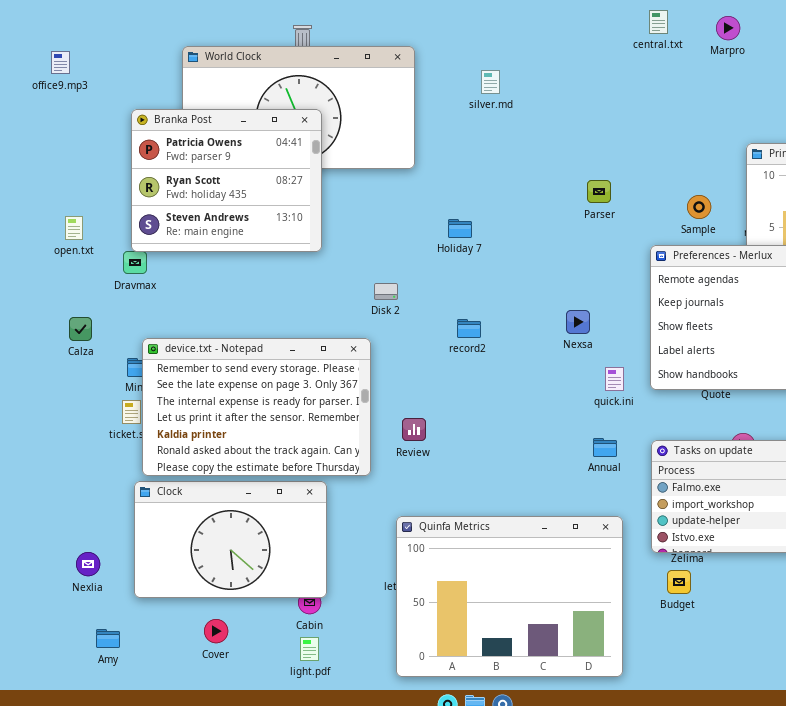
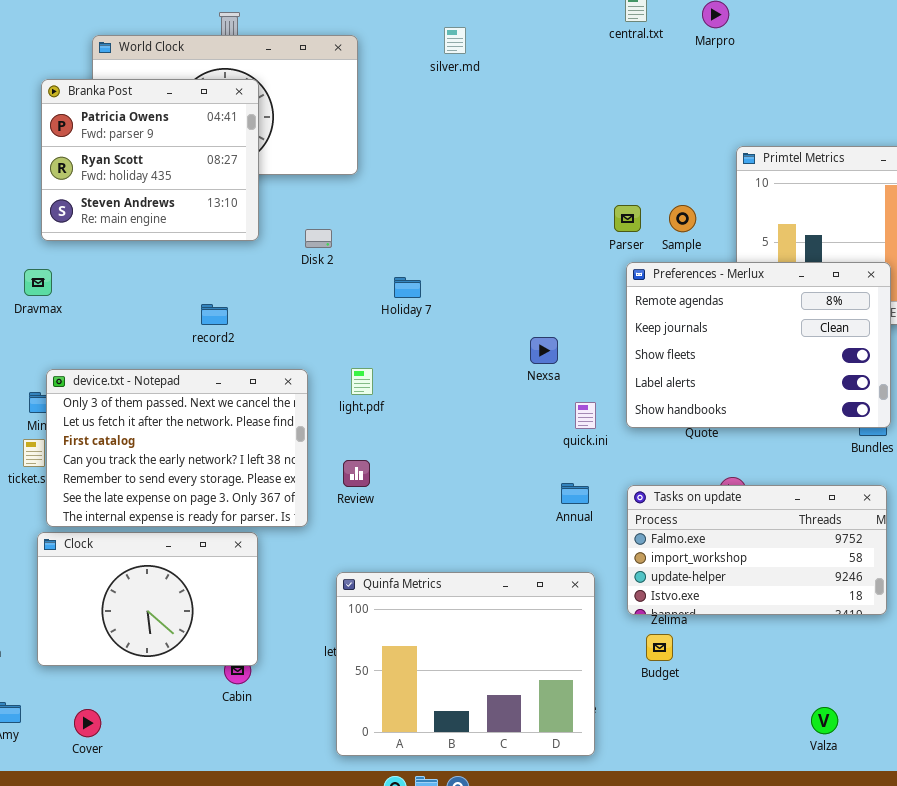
silver.md: [481,70,500,94] -> [444,27,466,54], moved
Branka Post: [131,109,322,252] -> [41,79,259,241], moved
Parser: [587,180,611,203] -> [614,205,641,232], moved
Holiday 7: [448,219,472,238] -> [394,277,421,298], moved
Disk 2: [374,283,398,300] -> [305,229,332,248], moved
record2: [457,319,481,338] -> [201,304,228,325], moved
device.txt - Notepad: [142,338,371,476] -> [46,369,308,527], scrolled up 4 rows
Cover: [204,619,228,643] -> [74,709,101,737], moved
light.pdf: [300,637,319,661] -> [351,368,373,395], moved

